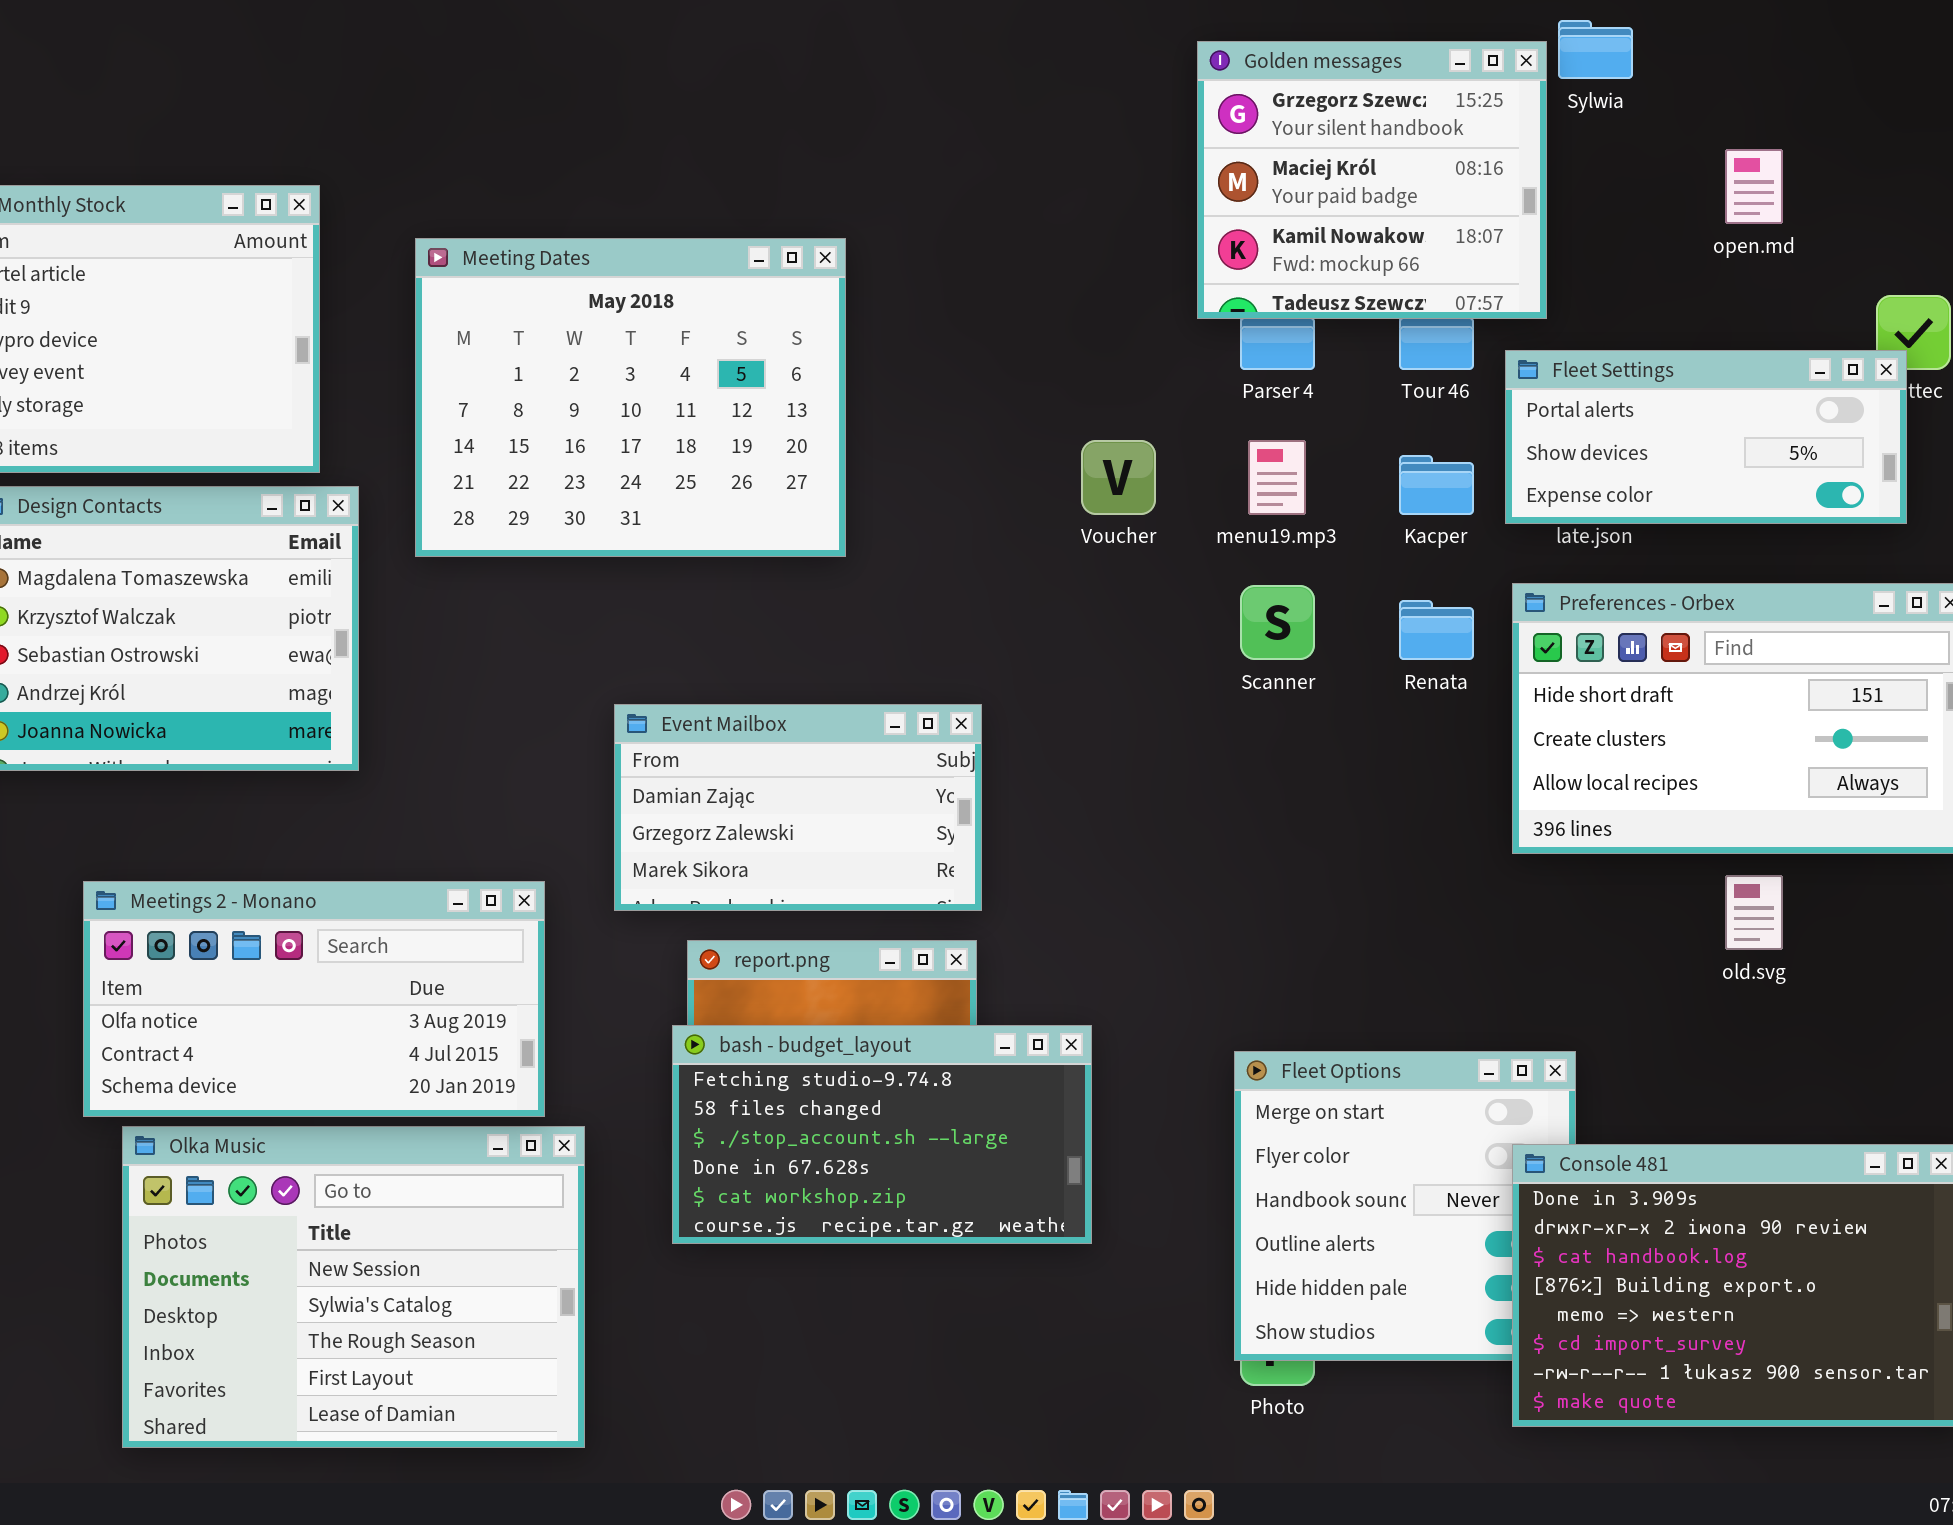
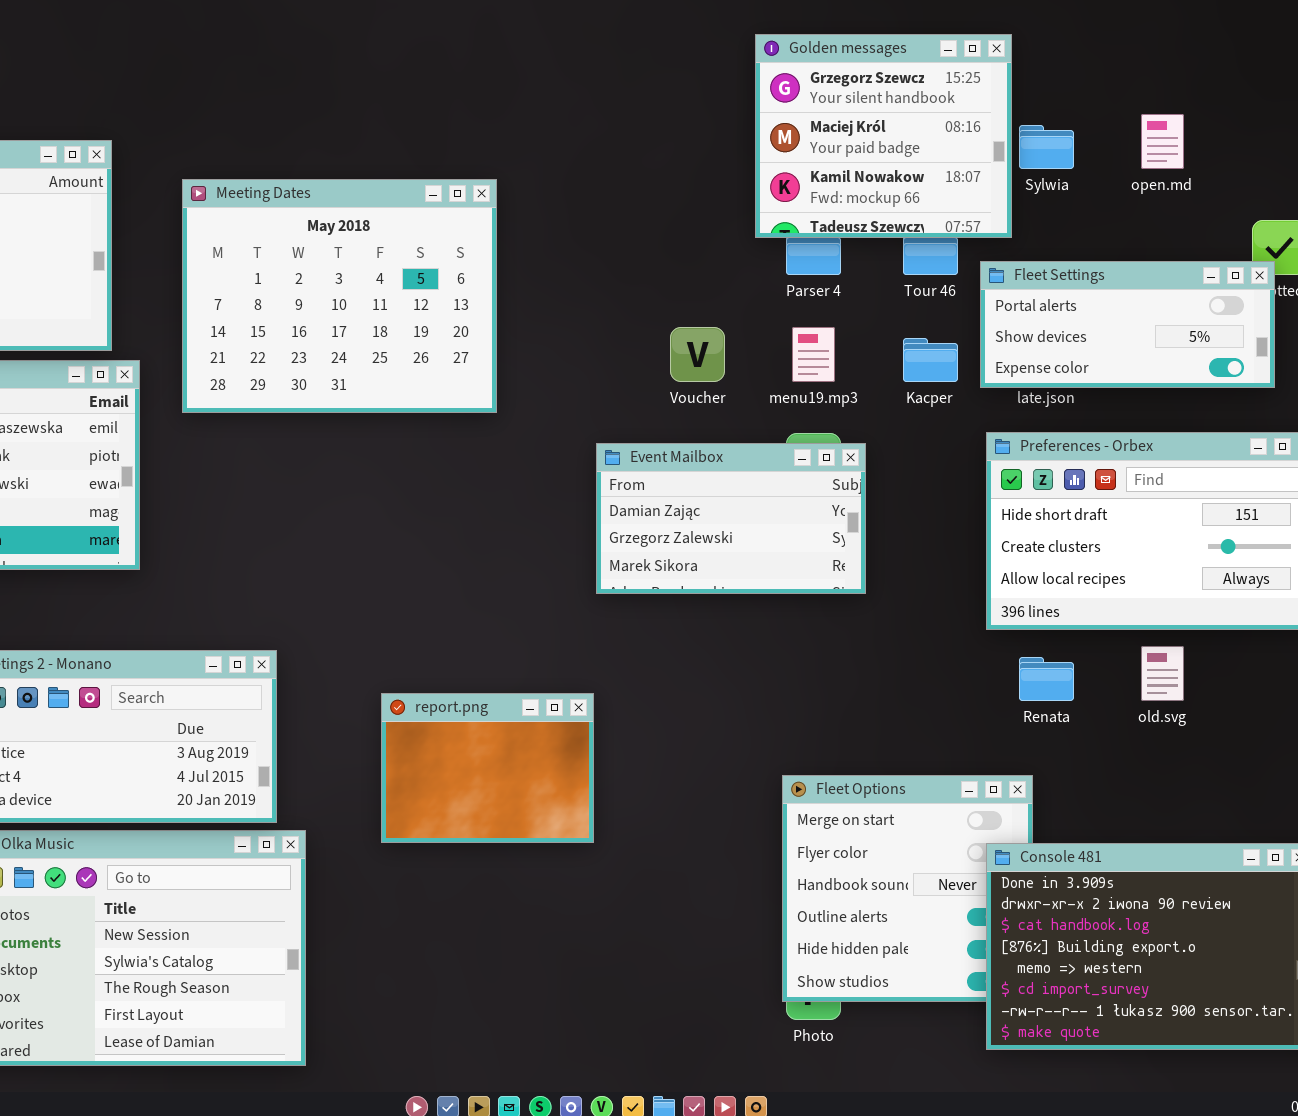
Sylwia: [1558,20,1633,79] -> [1019,125,1074,169], moved
Renata: [1399,600,1474,660] -> [1019,657,1074,701], moved
Event Mailbox: [614,704,982,911] -> [596,443,866,594], moved
bash - budget_layout: [672,1025,1092,1244] -> none, closed

